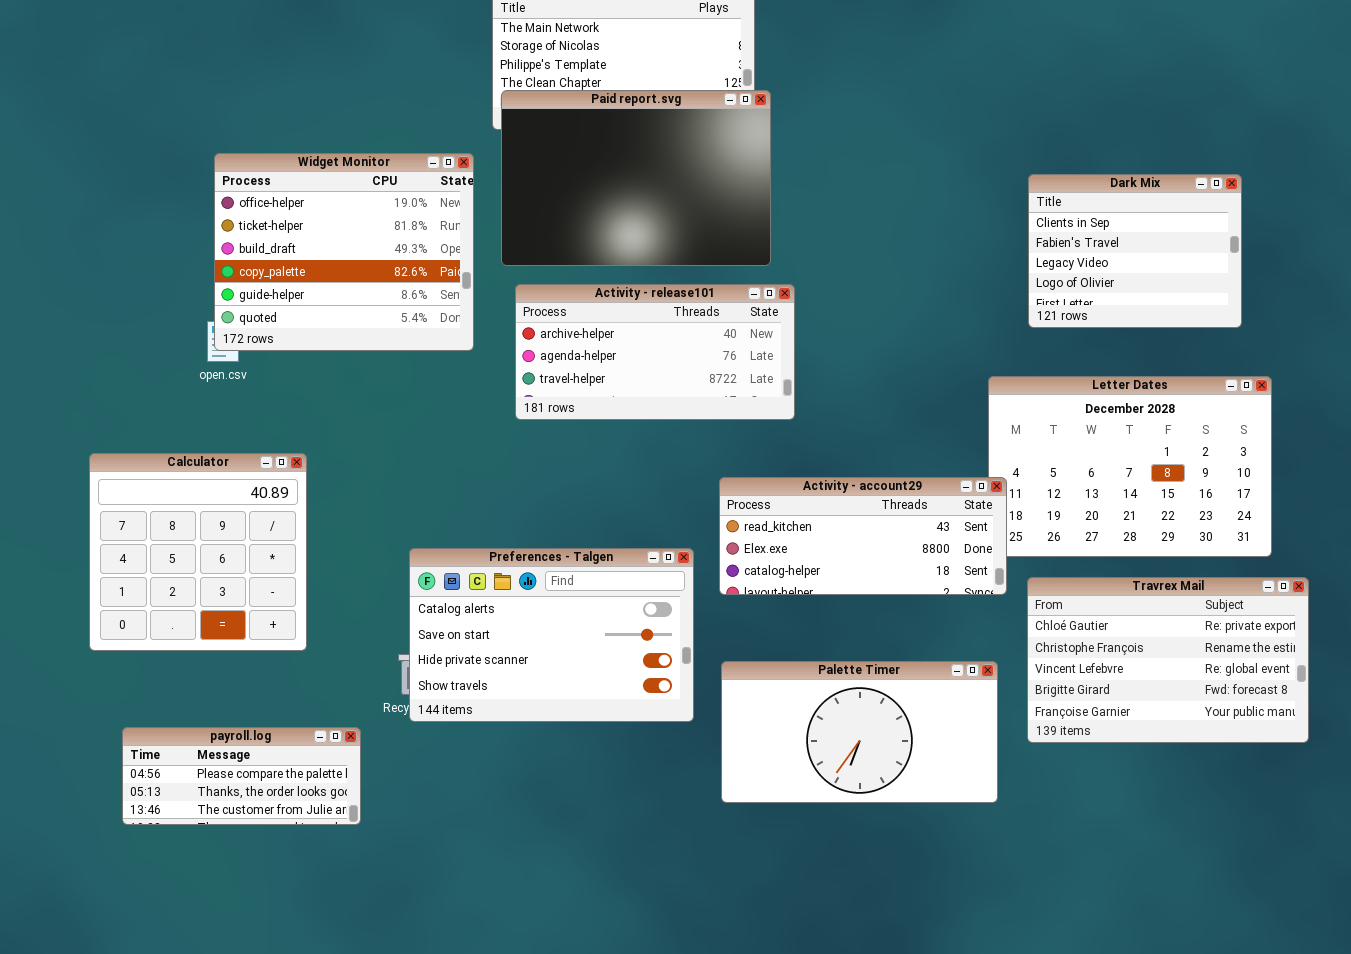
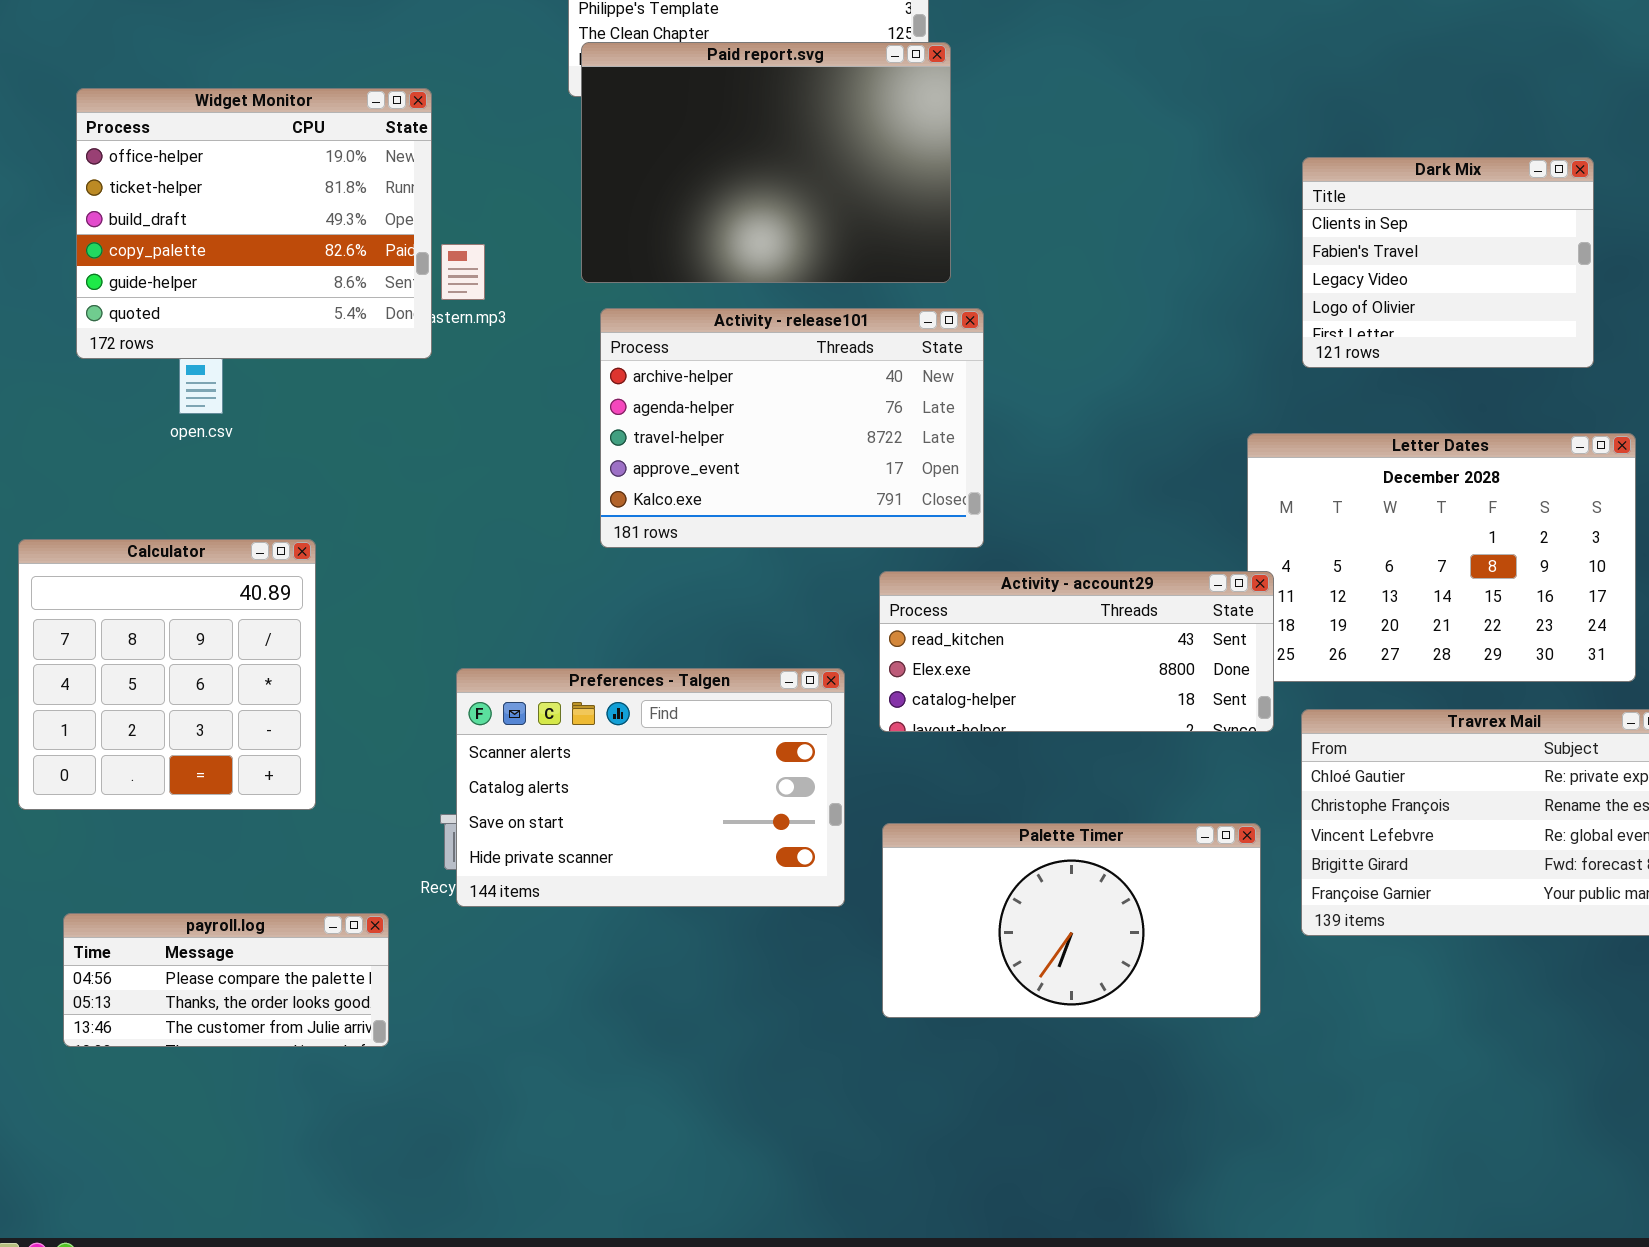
Widget Monitor: [214,153,474,351] -> [76,88,432,359], moved
Activity - release101: [515,284,795,420] -> [600,308,984,548], resized
Preferences - Talgen: [409,548,694,722] -> [456,668,845,907], scrolled up 1 row

